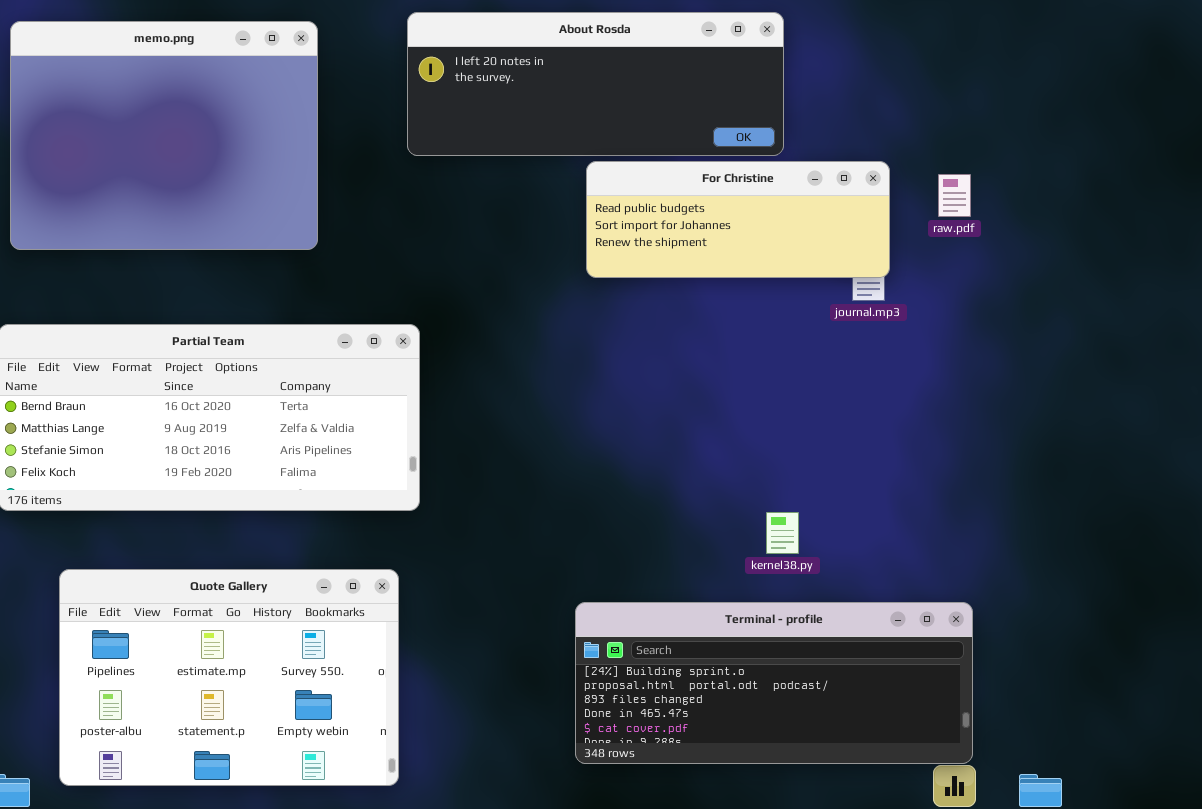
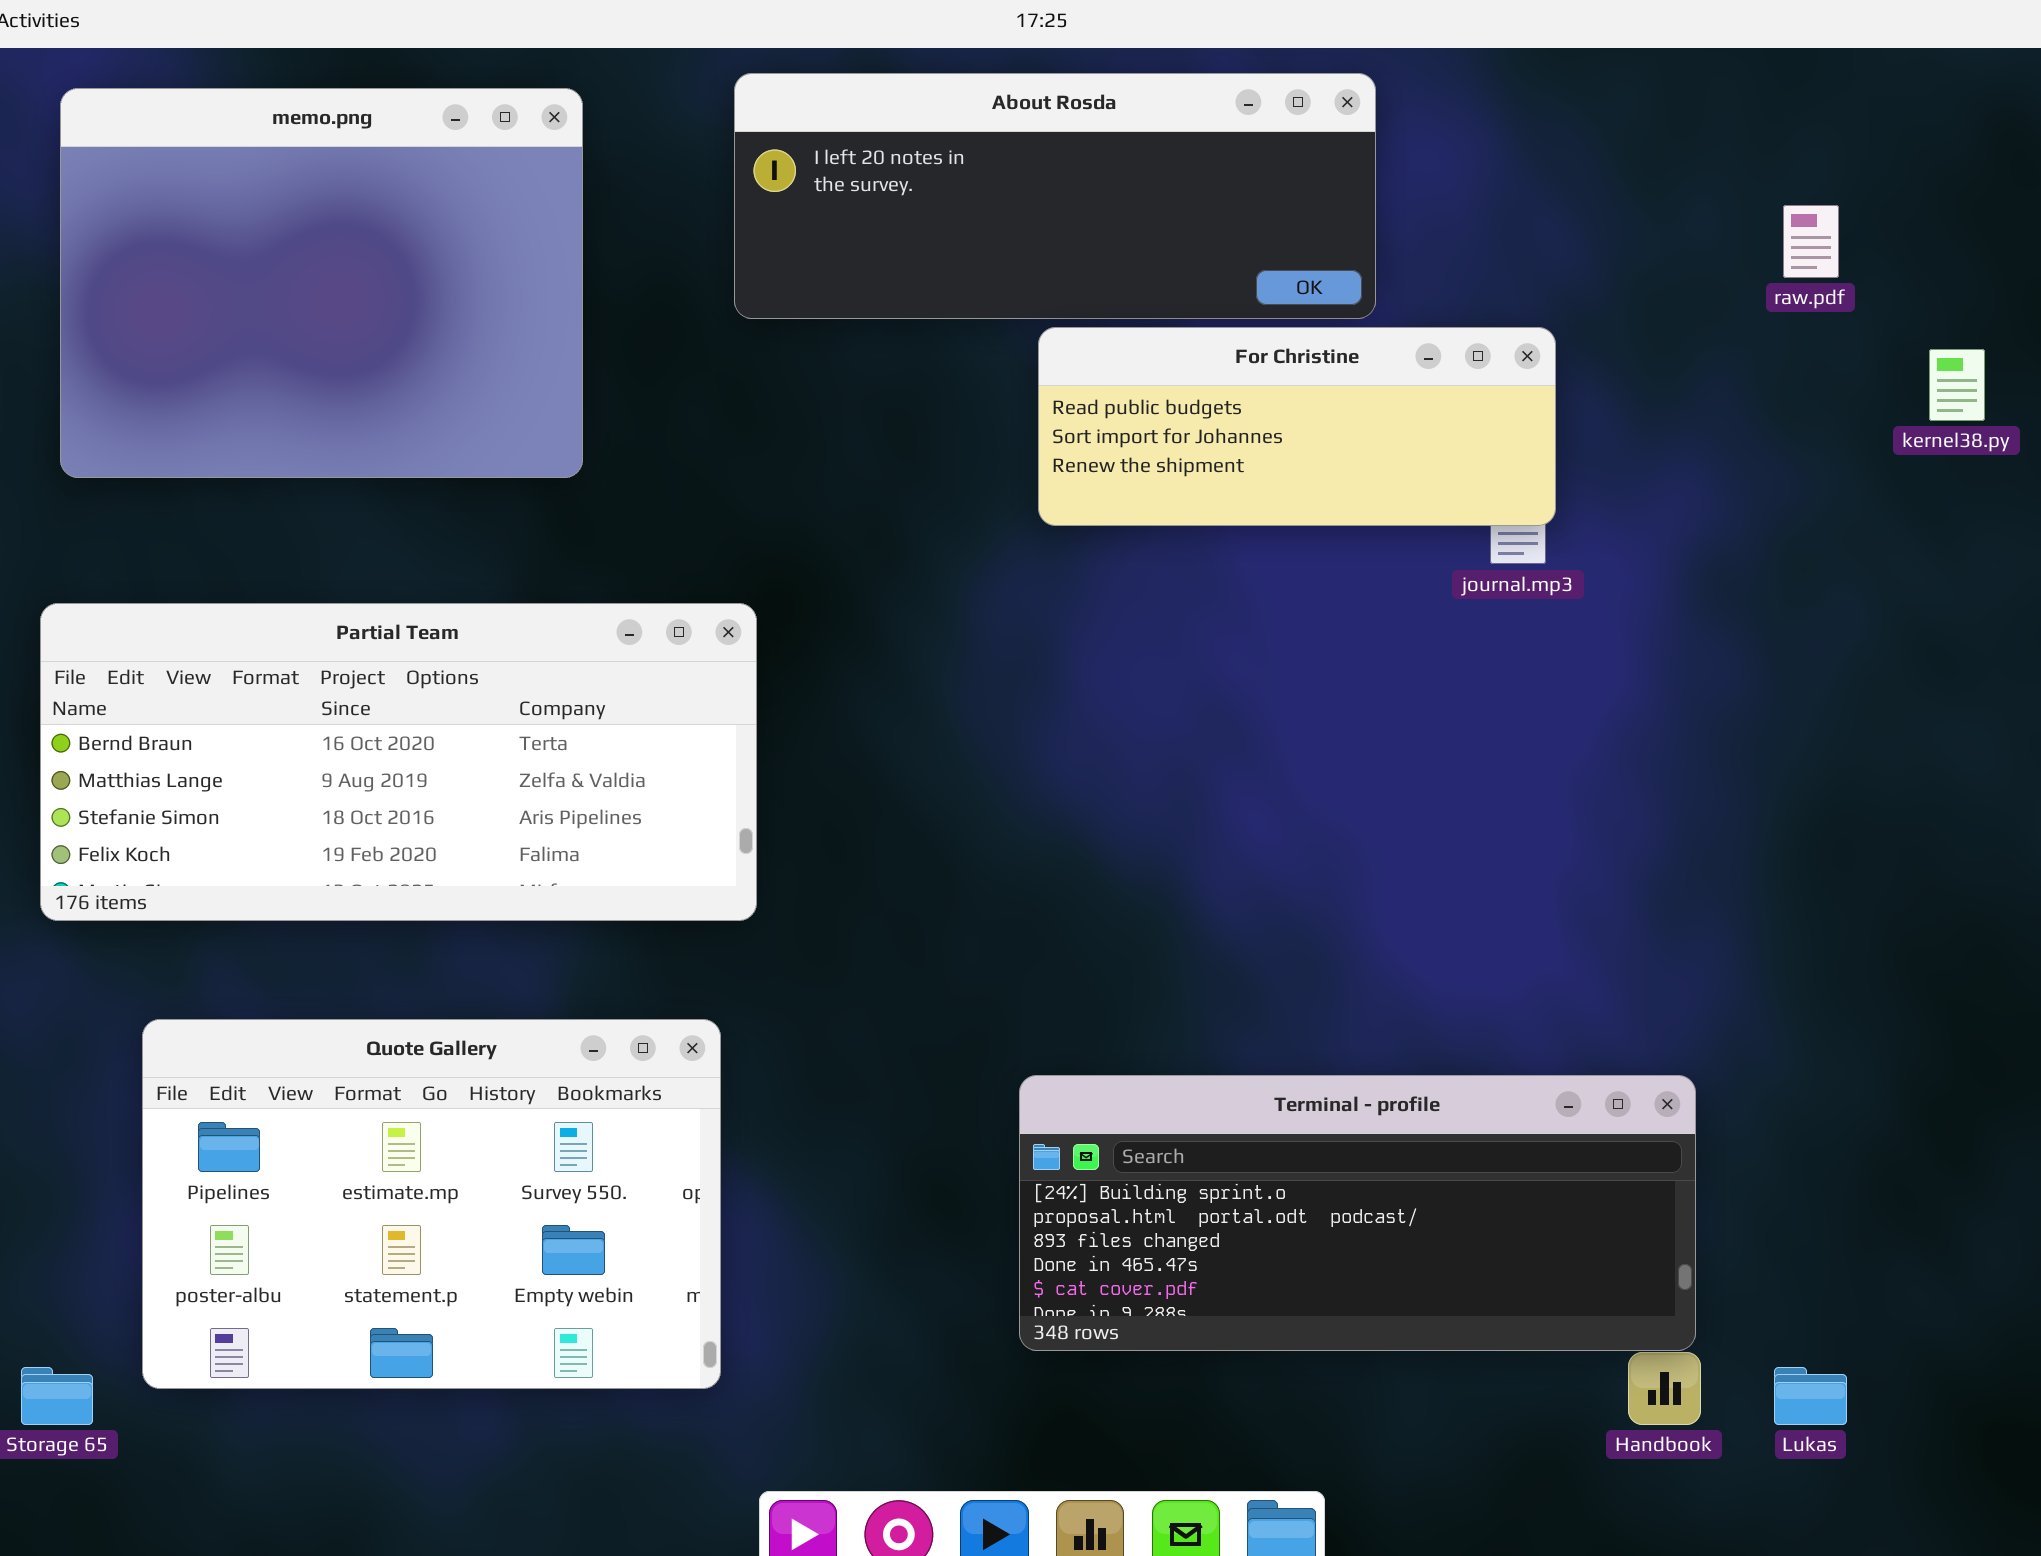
raw.pdf: [938,174,971,217] -> [1783,205,1839,278], moved
kernel38.py: [766,512,799,554] -> [1929,349,1985,421], moved

